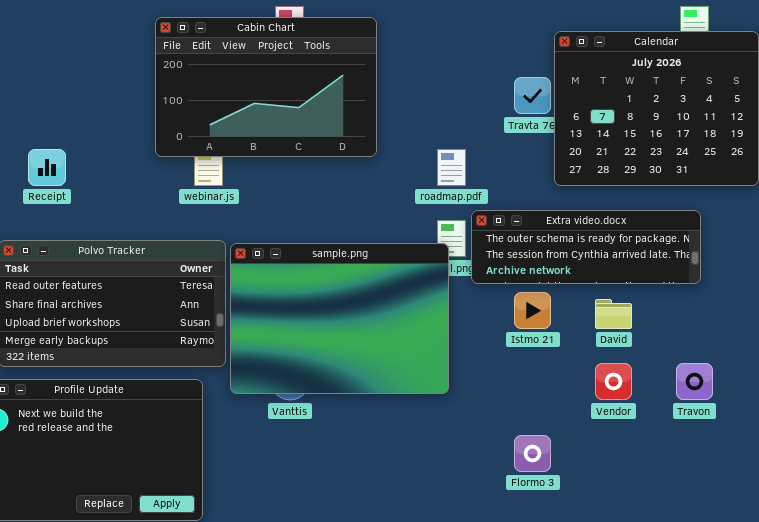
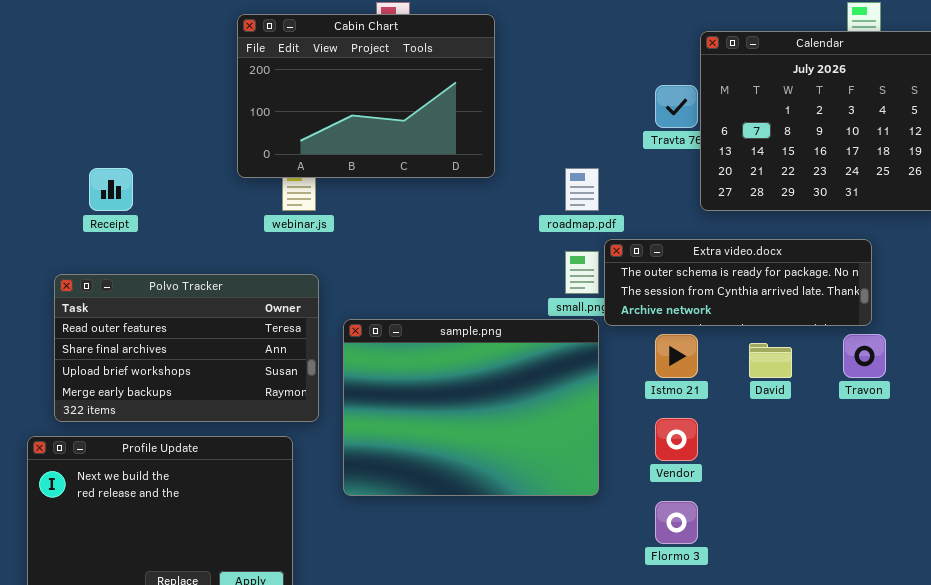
sample.png: [230,243,449,394] -> [343,319,599,496], moved
Vendor: [595,363,632,400] -> [655,418,698,461], moved
Travon: [676,363,713,400] -> [843,334,886,378], moved

